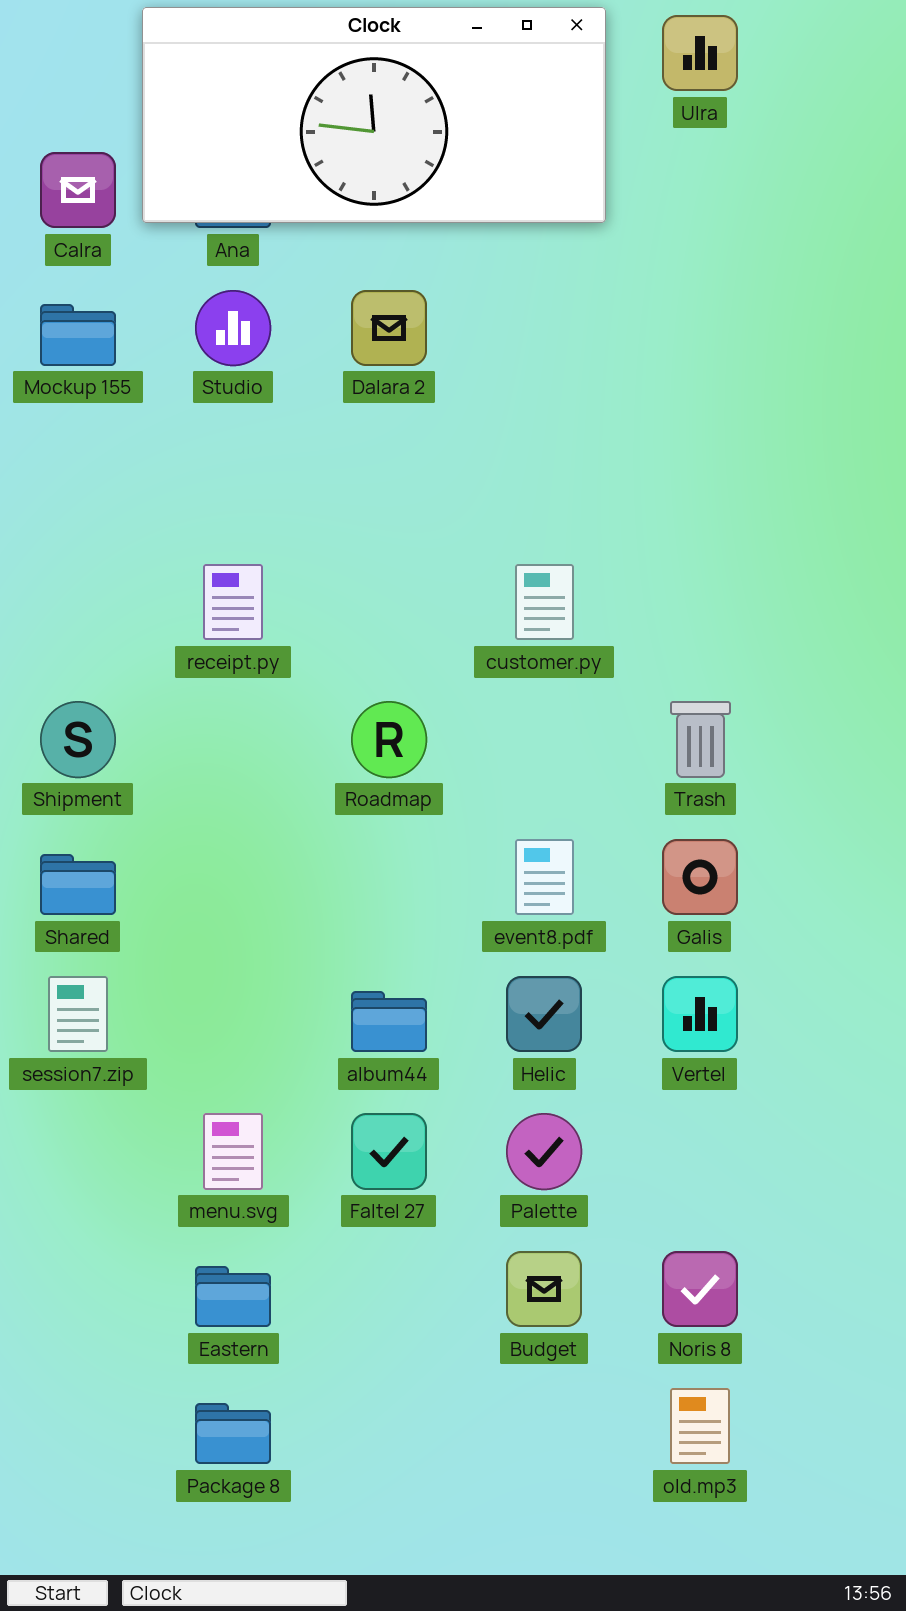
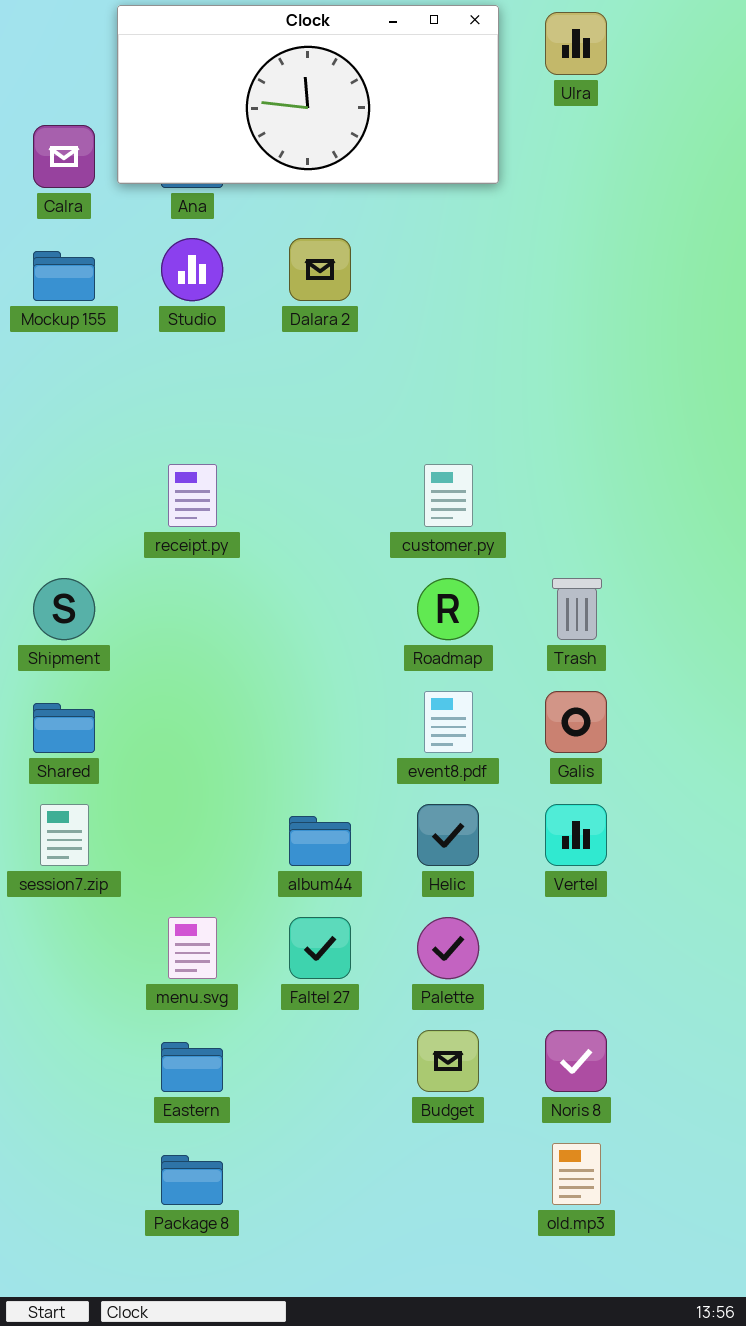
Roadmap: [351,701,427,778] -> [417,578,479,640], moved

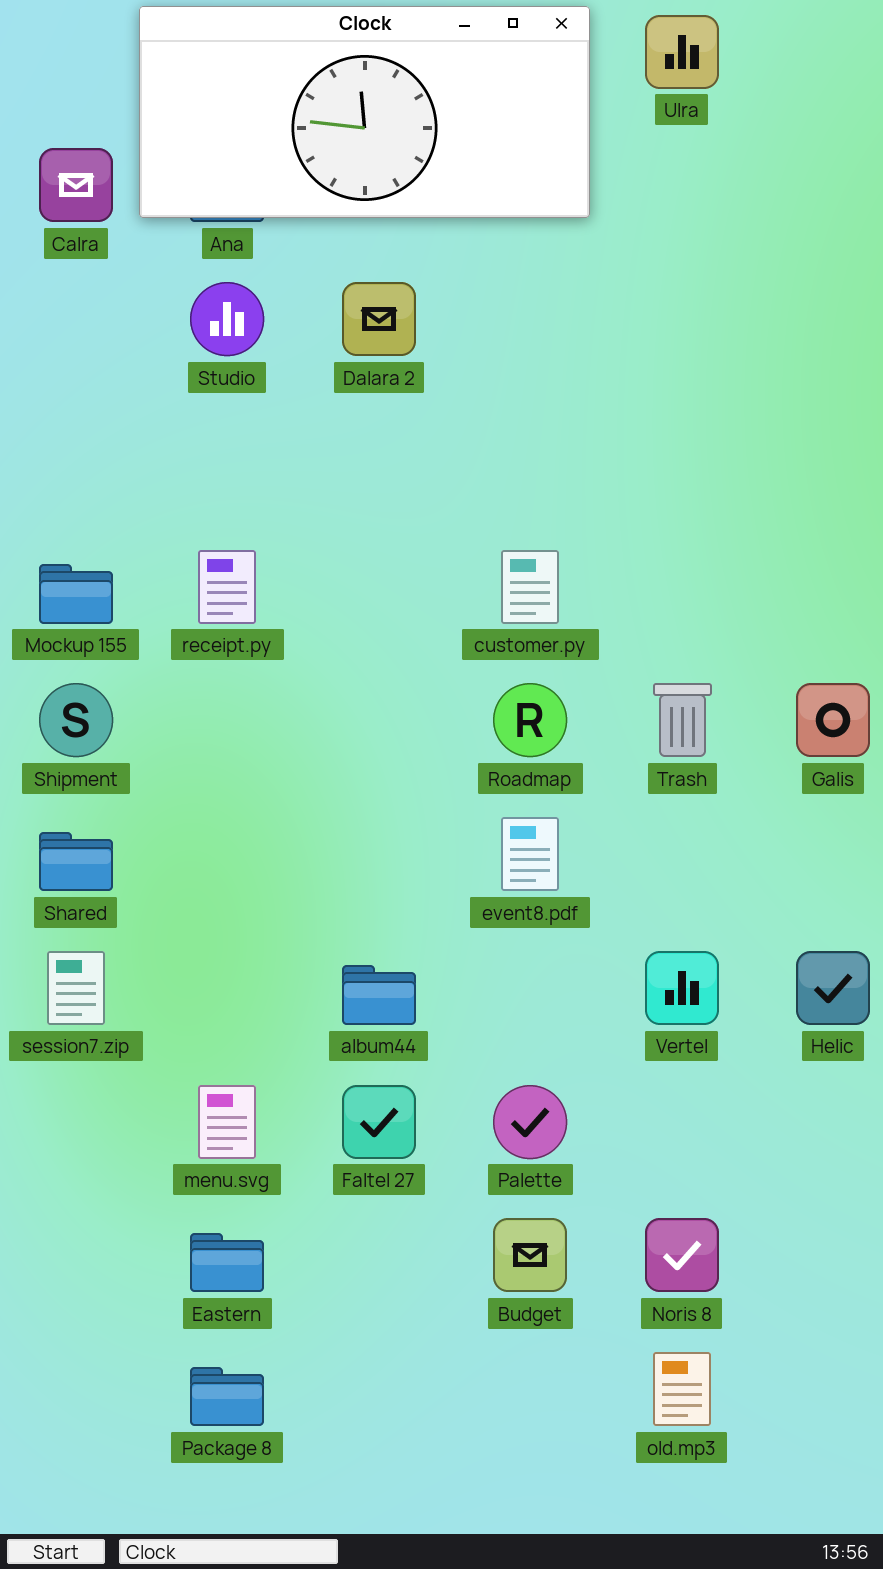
Mockup 155: [33,251,95,301] -> [39,564,113,624], moved
Galis: [545,691,607,753] -> [796,683,870,757], moved
Helic: [417,804,479,866] -> [796,951,870,1025], moved

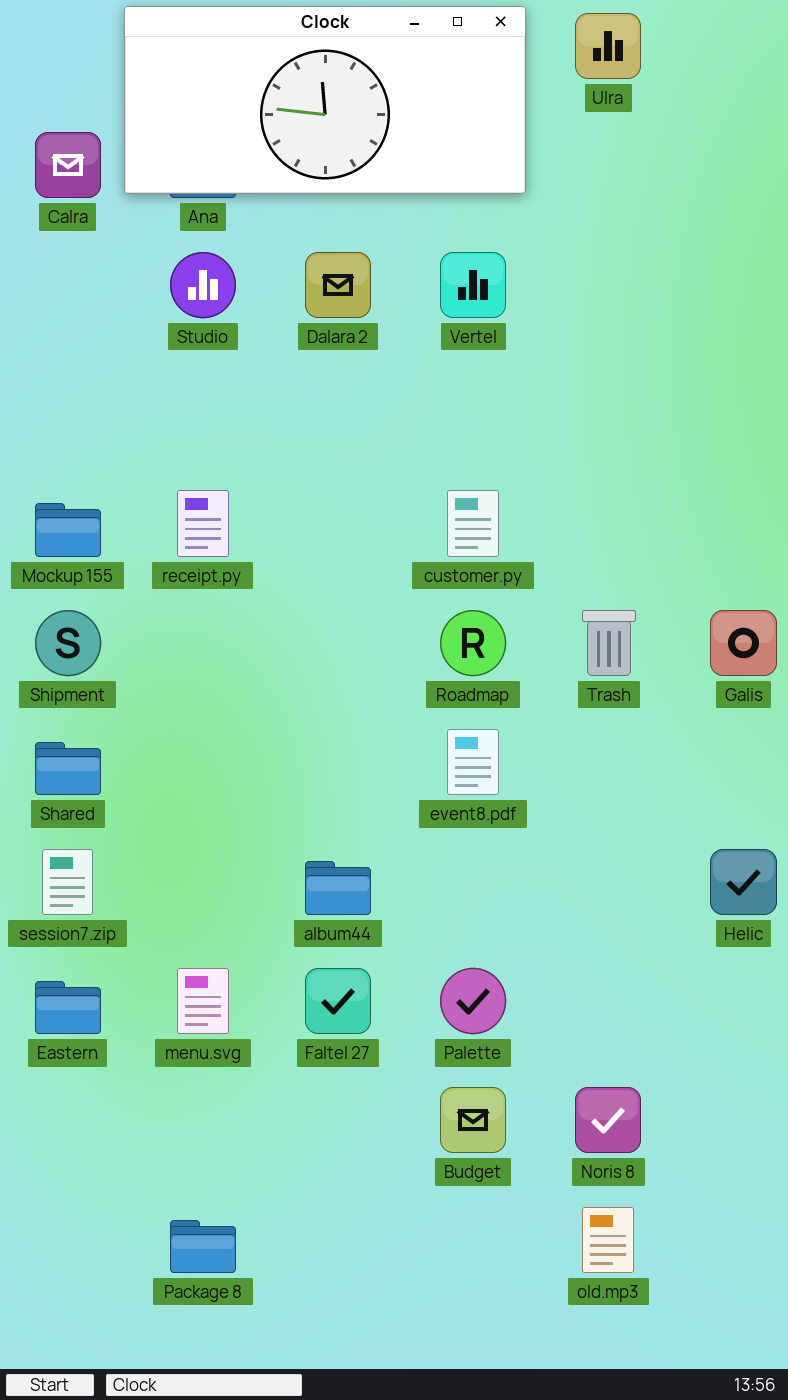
Vertel: [645,951,719,1025] -> [440,252,506,318], moved
Eastern: [190,1233,264,1292] -> [35,981,101,1034], moved

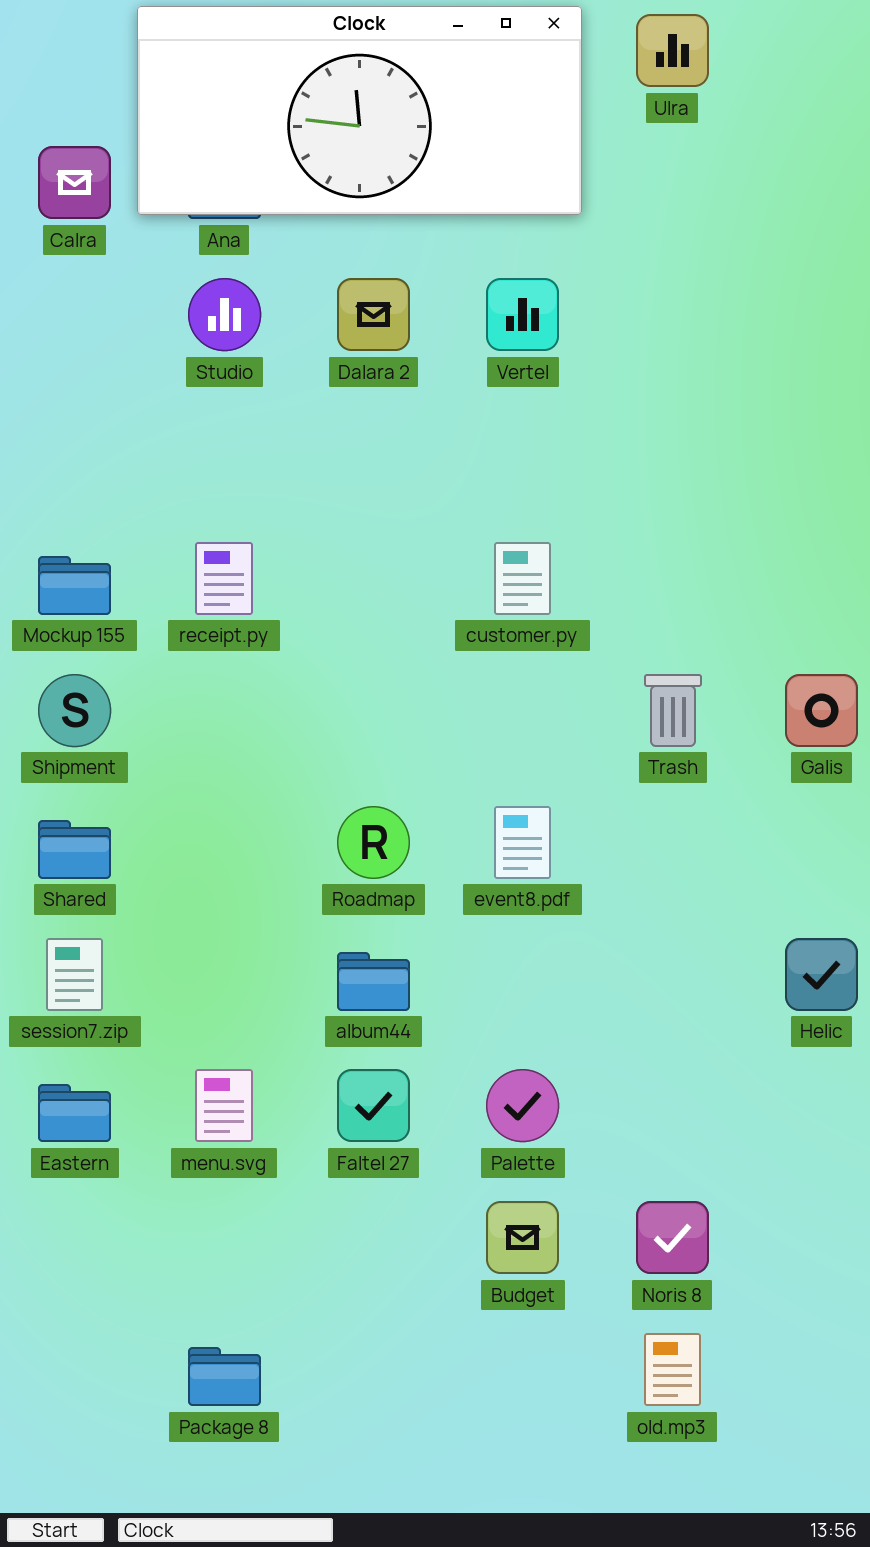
Roadmap: [440,610,506,676] -> [337,806,410,879], moved

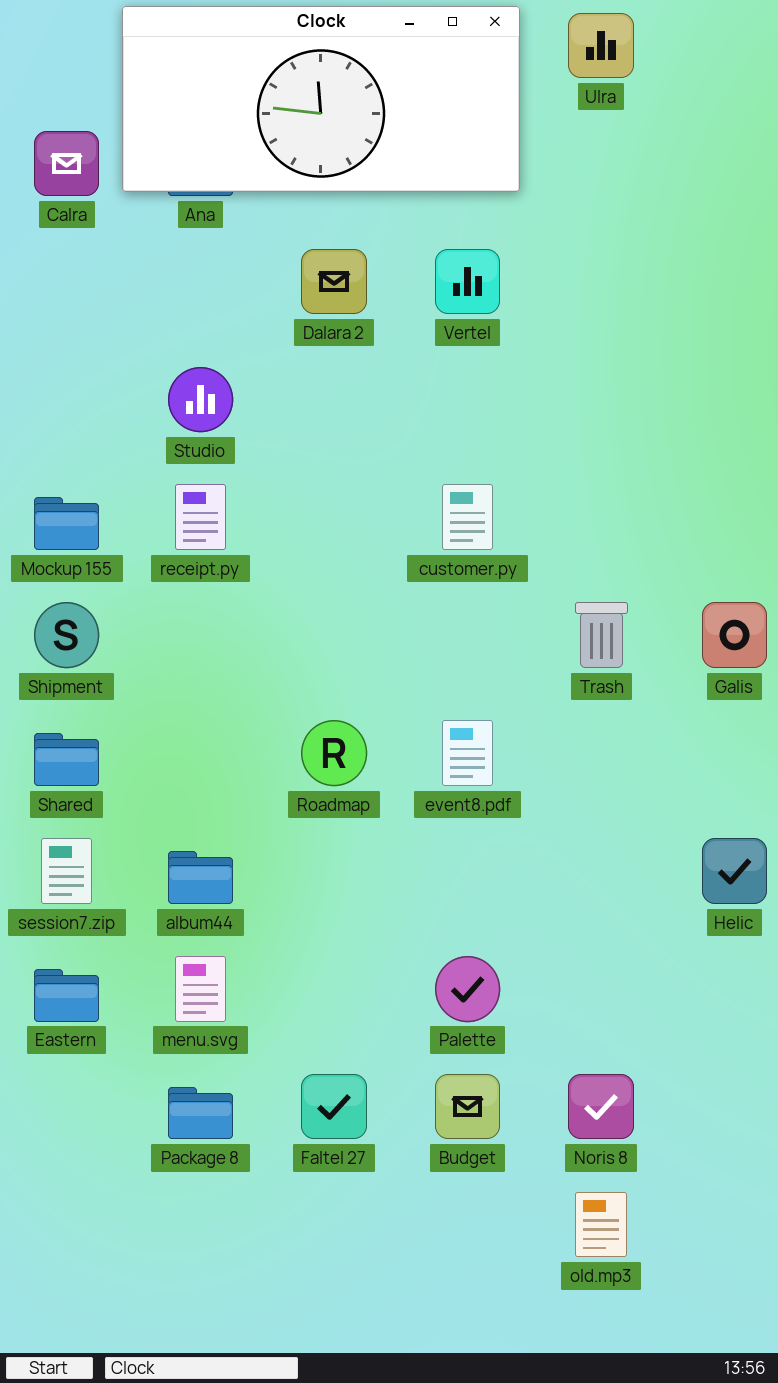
Studio: [188,278,261,351] -> [168,367,233,432], moved
album44: [337,952,410,1011] -> [168,851,233,904], moved
Faltel 27: [337,1069,410,1142] -> [301,1074,367,1139], moved
Package 8: [188,1347,261,1406] -> [168,1087,233,1139], moved

